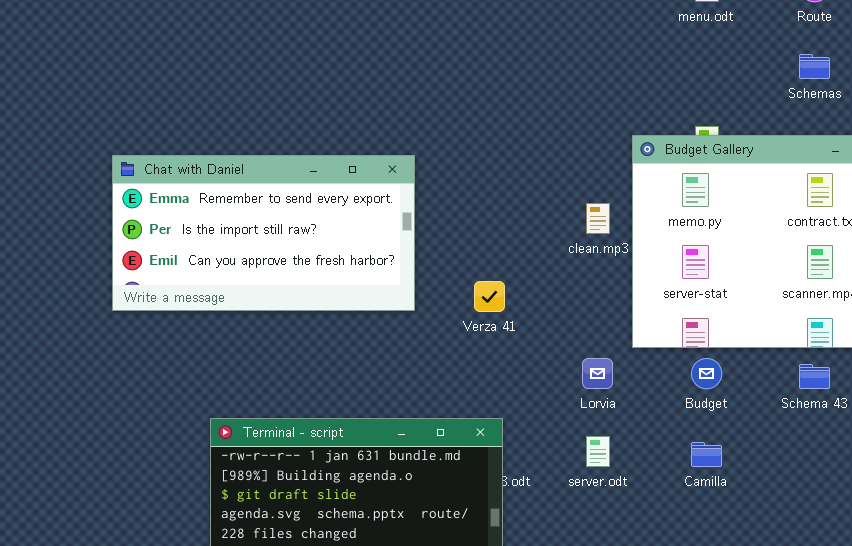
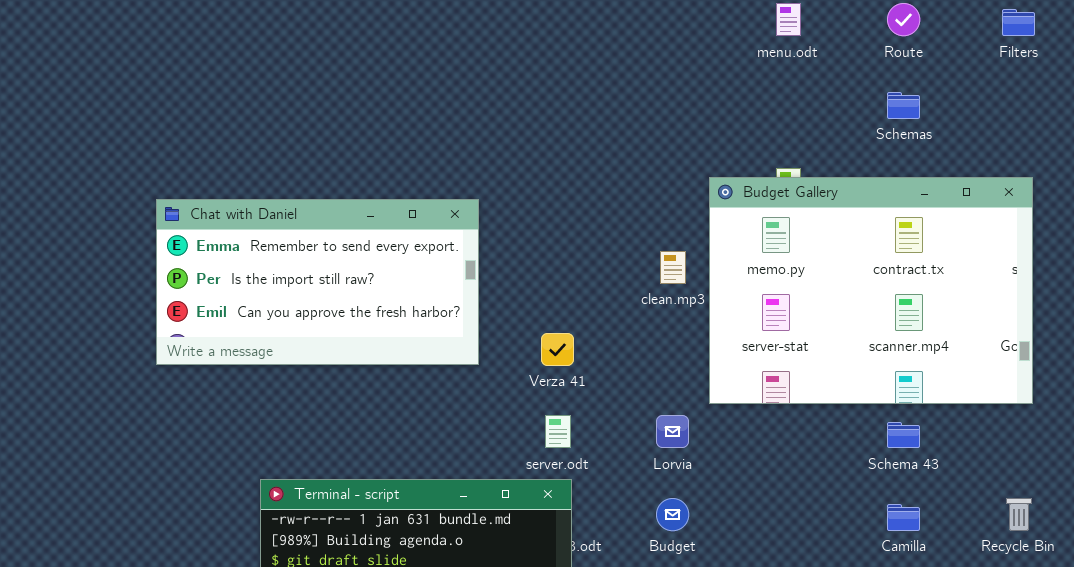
Budget: [691,358,722,389] -> [656,498,689,531], moved
server.odt: [586,436,610,467] -> [545,415,571,448], moved
Camilla: [691,442,722,467] -> [887,504,920,531], moved

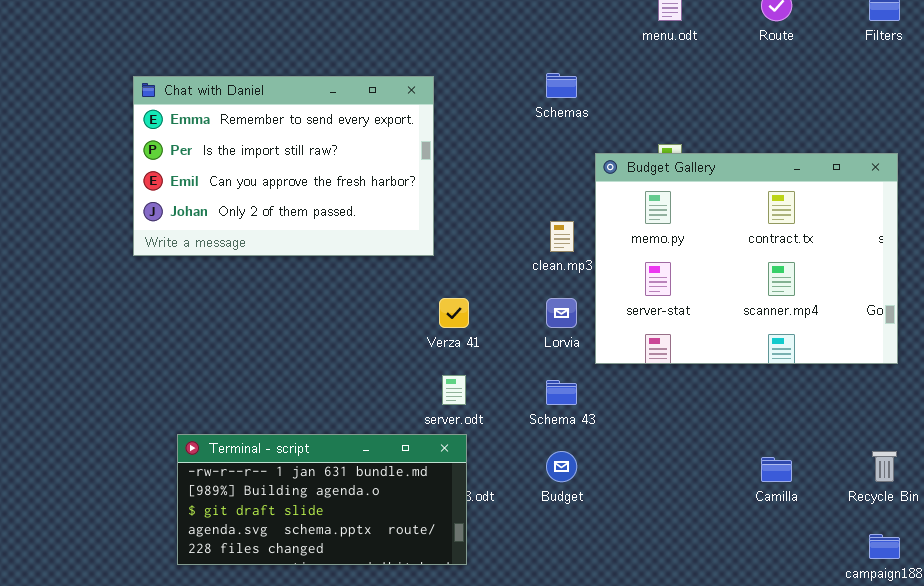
Schemas: [887,92,920,119] -> [546,73,577,98], moved
Chat with Daniel: [156,199,479,365] -> [133,76,434,256], moved, resized
Lorvia: [656,415,689,448] -> [546,298,577,328], moved
Schema 43: [887,422,920,448] -> [546,380,577,405], moved

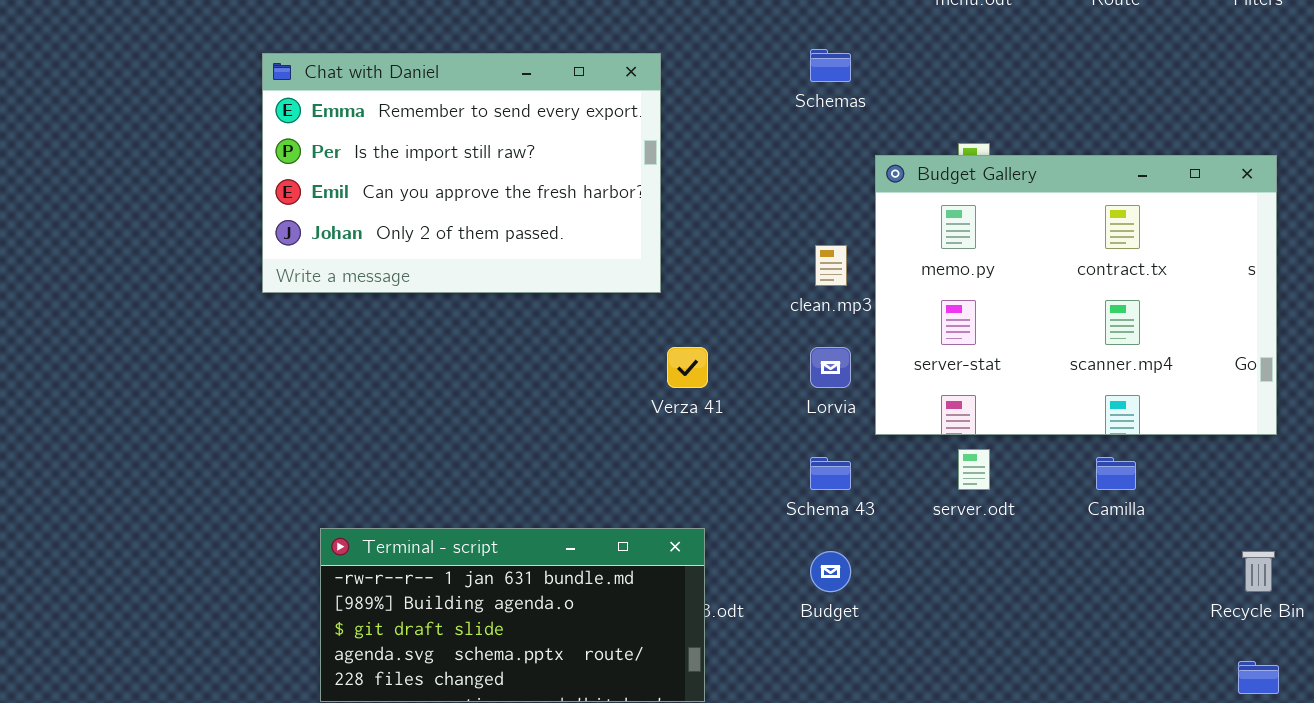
server.odt: [442,375,466,405] -> [958,449,990,490], moved
Camilla: [761,457,792,482] -> [1096,457,1136,490], moved

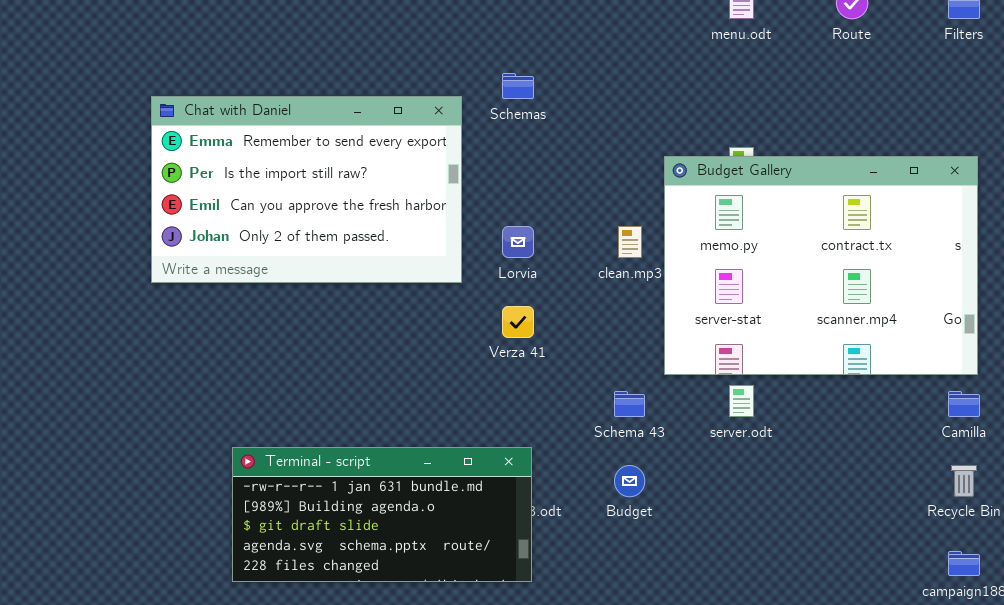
Schemas: [810,49,851,82] -> [502,73,534,99], moved
Chat with Daniel: [262,53,661,293] -> [151,96,462,283], moved
Lorvia: [810,347,851,388] -> [502,226,534,258], moved
Camilla: [1096,457,1136,490] -> [948,391,980,417], moved

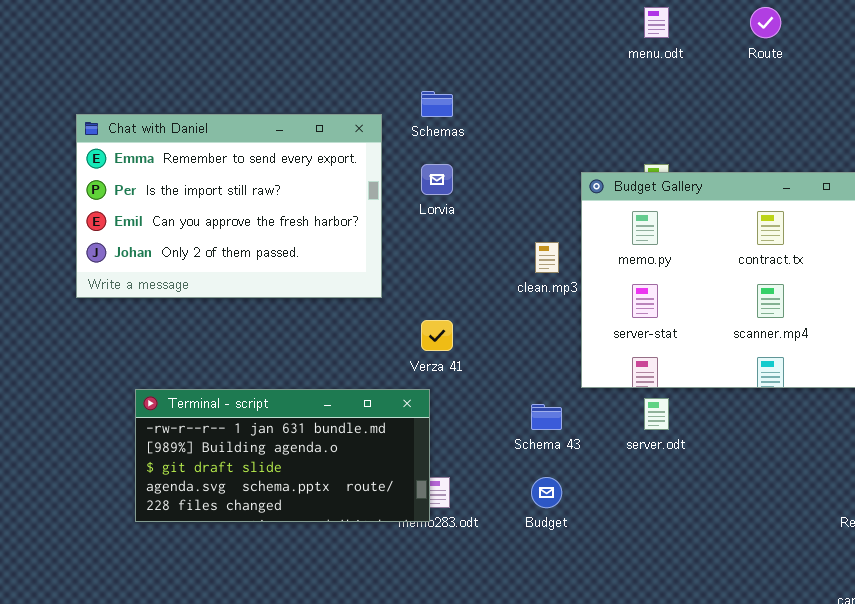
Lorvia: [502,226,534,258] -> [421,164,453,195], moved
Terminal - script: [232,447,532,582] -> [135,389,430,522], moved

